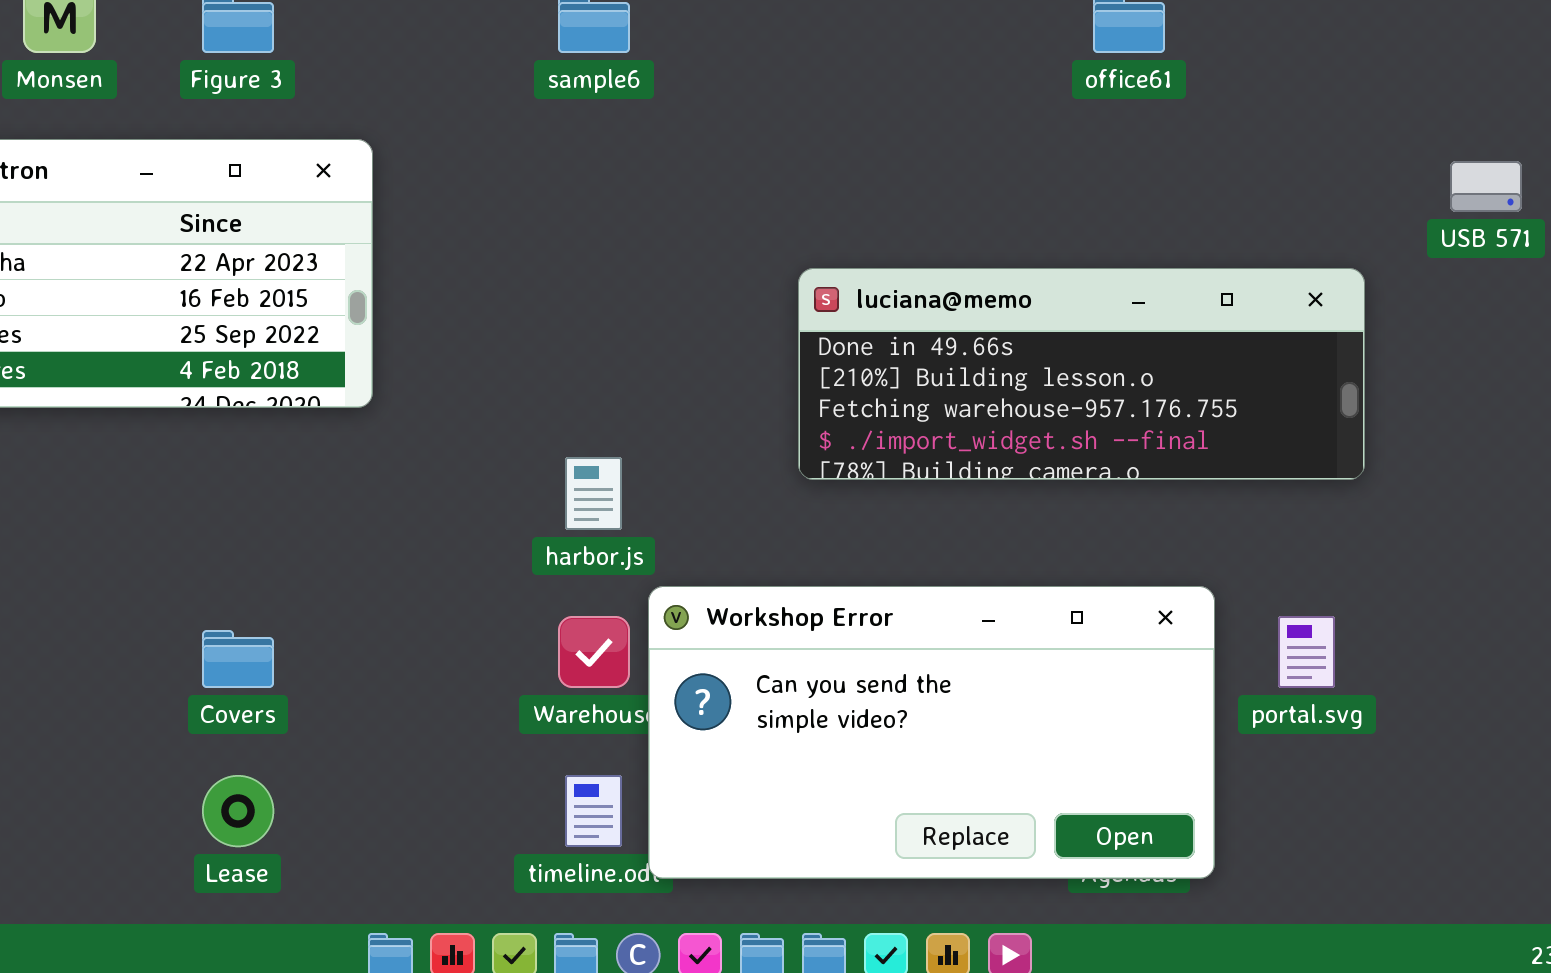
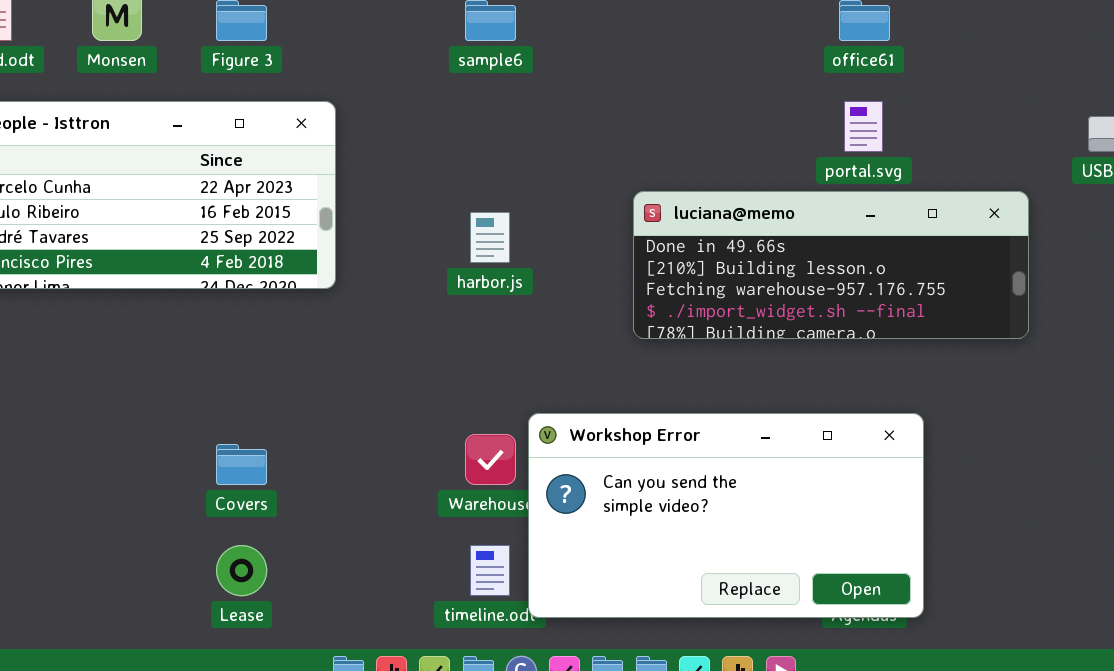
harbor.js: [565,457,622,530] -> [470,212,510,263], moved
portal.svg: [1278,616,1335,688] -> [844,101,883,152], moved

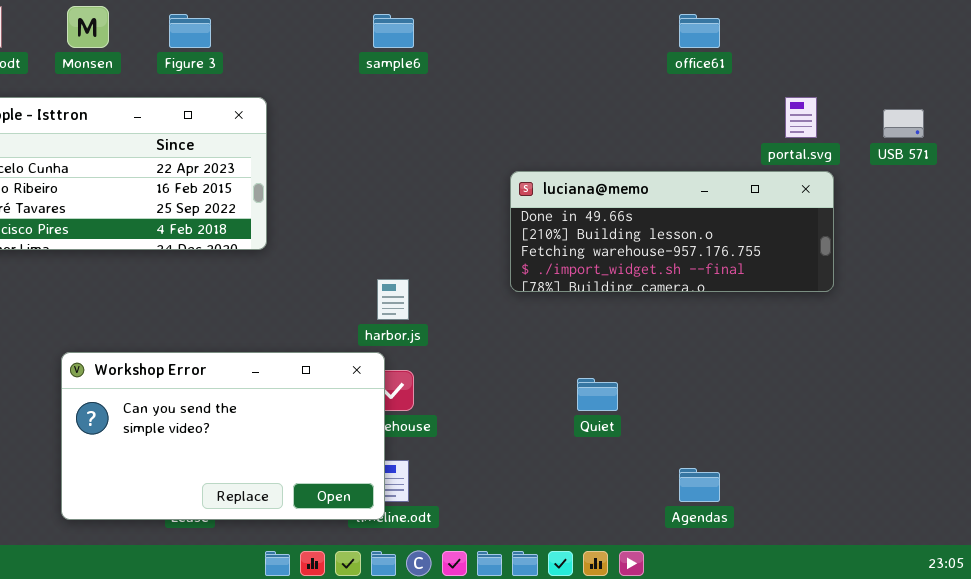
portal.svg: [844,101,883,152] -> [785,97,817,138], moved
harbor.js: [470,212,510,263] -> [377,279,409,320], moved
Workshop Error: [528,413,924,618] -> [61,352,385,520], moved

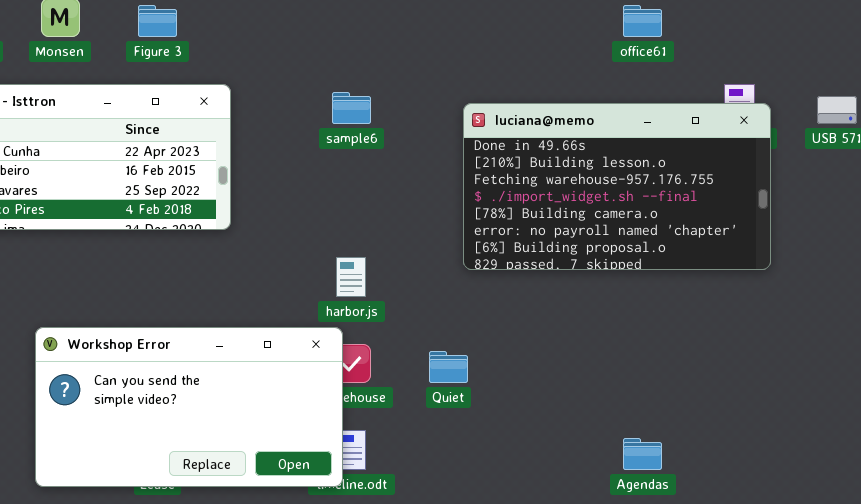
sample6: [373,14,414,48] -> [332,92,371,124], moved
luciana@memo: [510,171,834,292] -> [463,103,771,270], resized
Quiet: [577,378,618,411] -> [429,351,468,383], moved

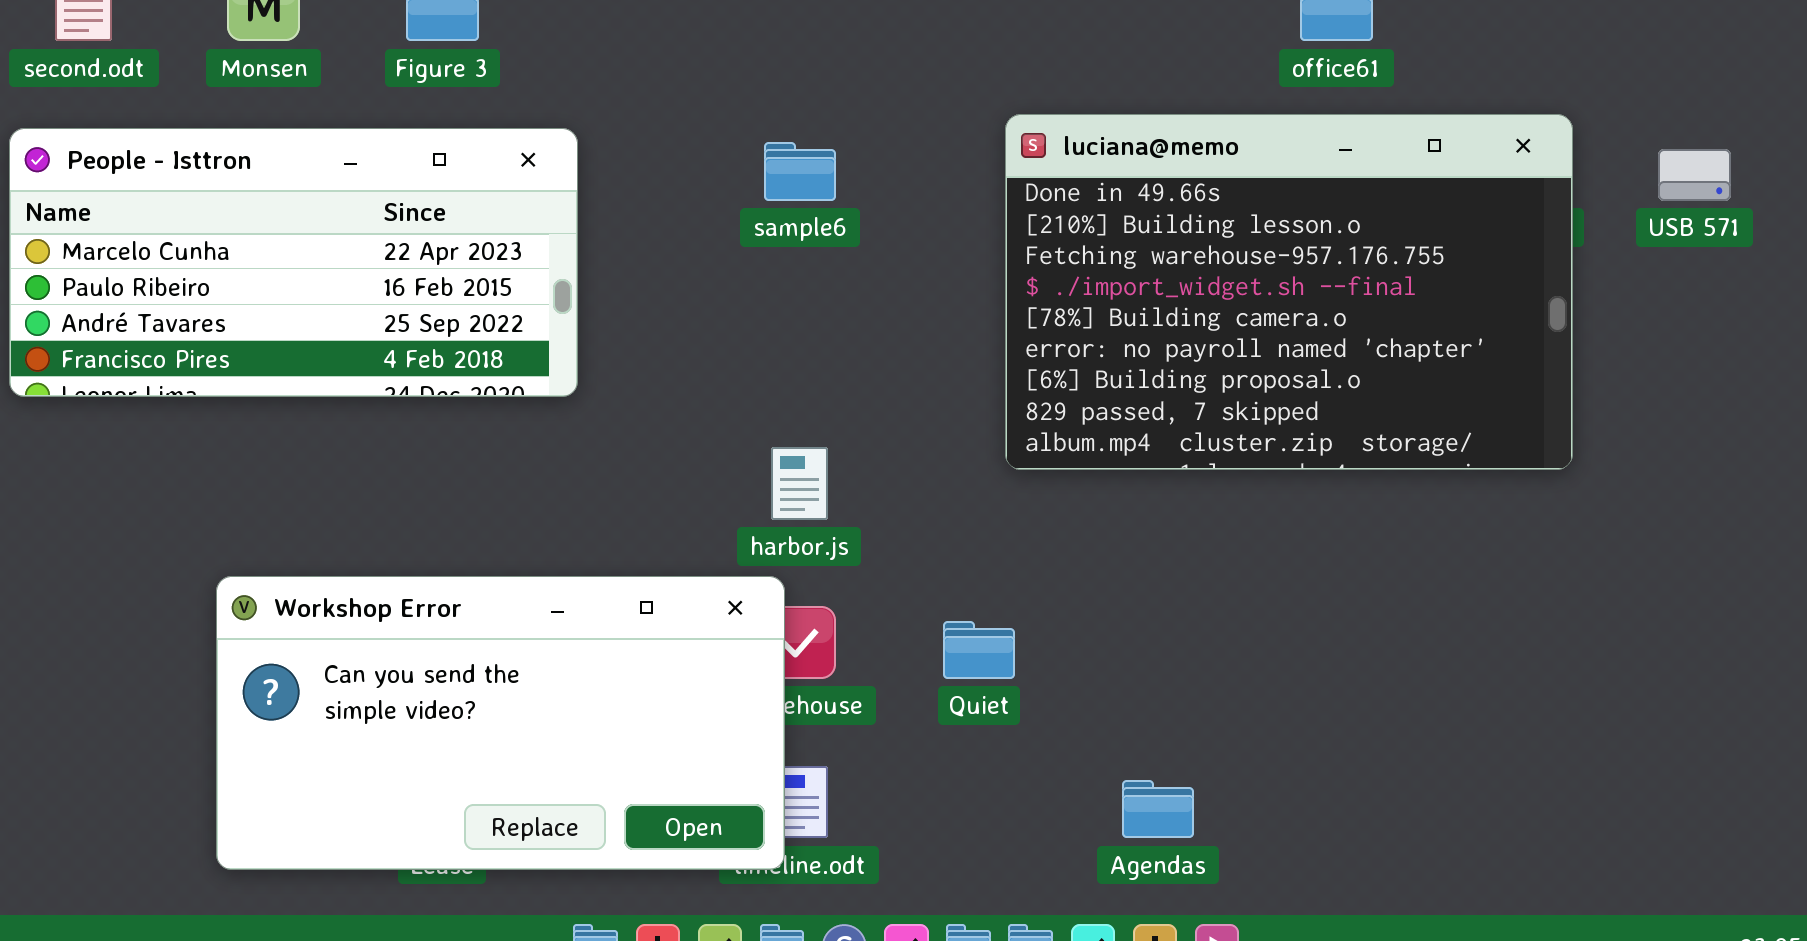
luciana@memo: [463,103,771,270] -> [1005,114,1573,470], resized
Agendas: [623,438,662,470] -> [1122,780,1194,838], moved

